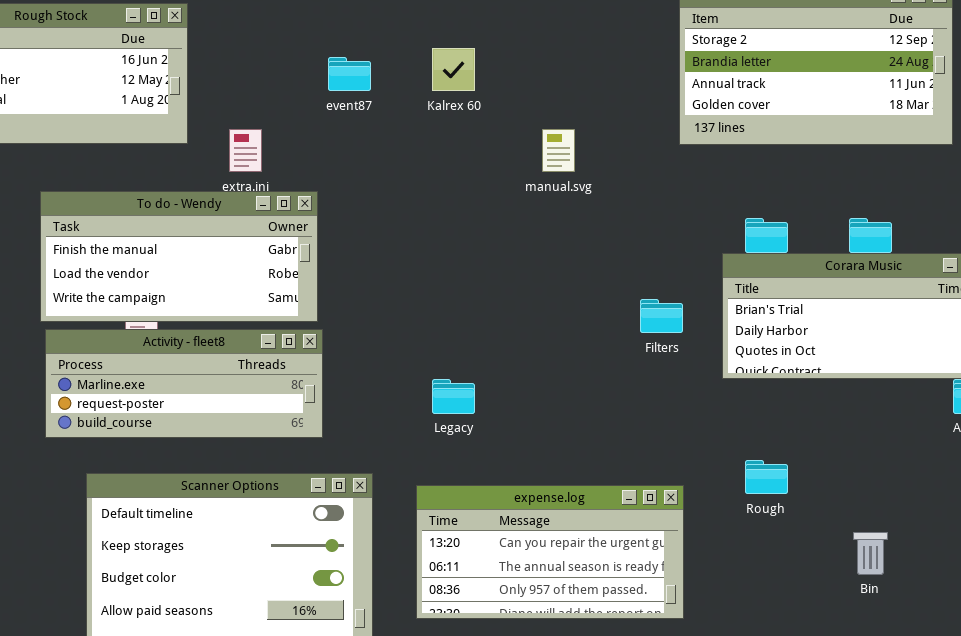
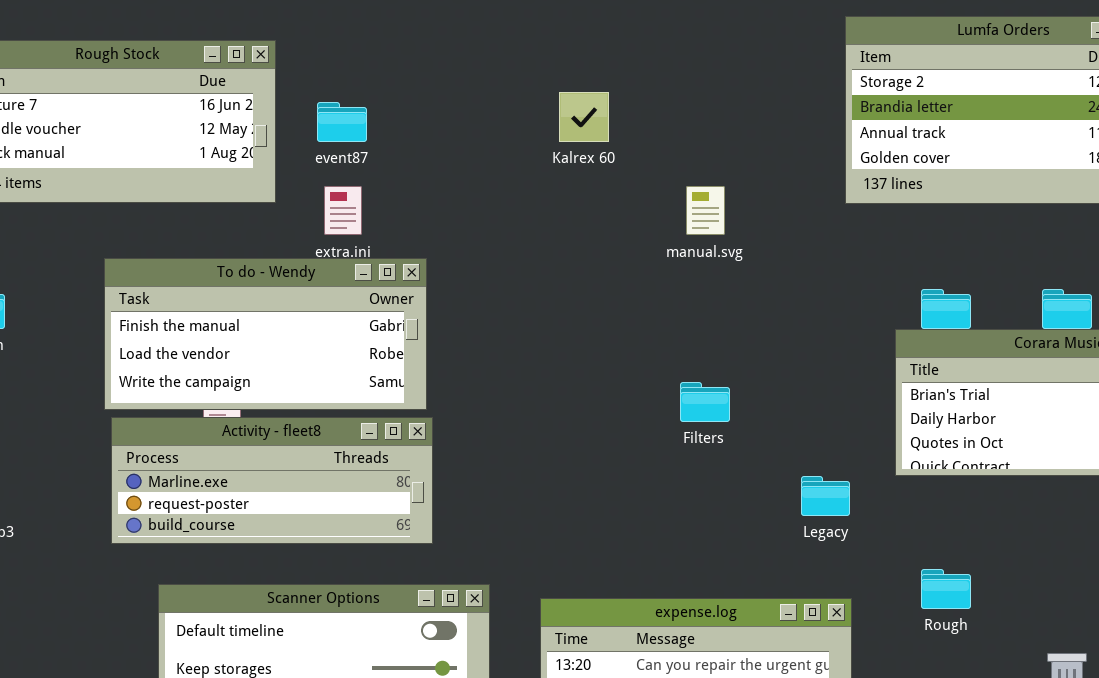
event87: [328,57,371,91] -> [317,102,367,142], moved
Filters: [640,299,683,333] -> [680,382,730,422], moved
Legacy: [432,379,475,414] -> [801,476,850,516], moved

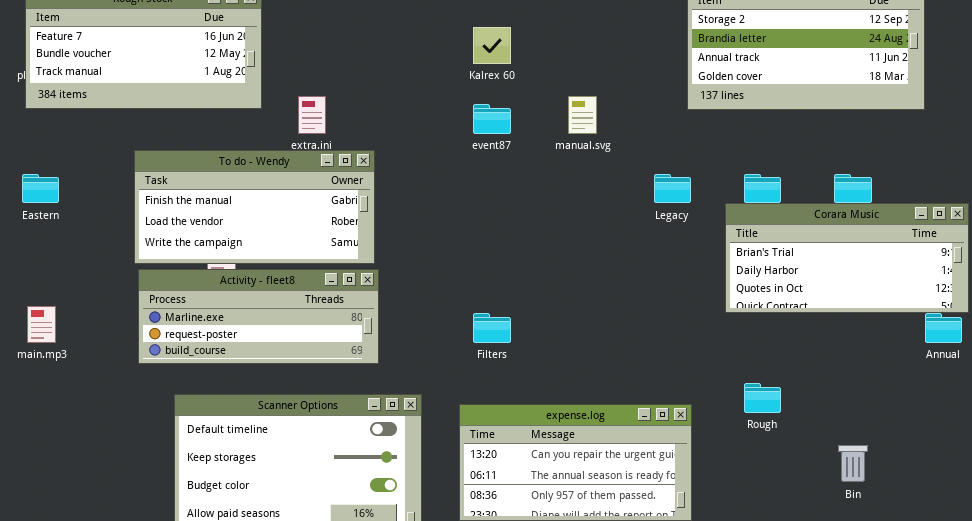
event87: [317,102,367,142] -> [473,104,511,134], moved
Filters: [680,382,730,422] -> [473,313,511,343], moved
Legacy: [801,476,850,516] -> [654,174,691,203], moved

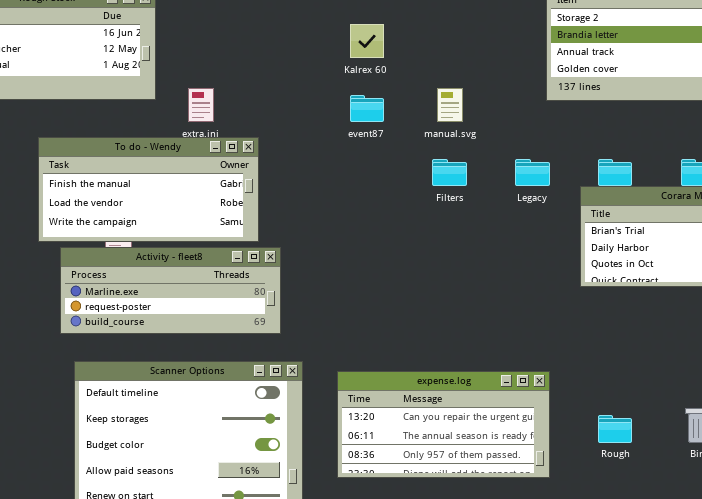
Activity - fleet8: [138,269,379,364] -> [60,247,281,334], moved
Filters: [473,313,511,343] -> [432,159,467,186], moved
Rough: [744,383,781,413] -> [598,415,632,443], moved

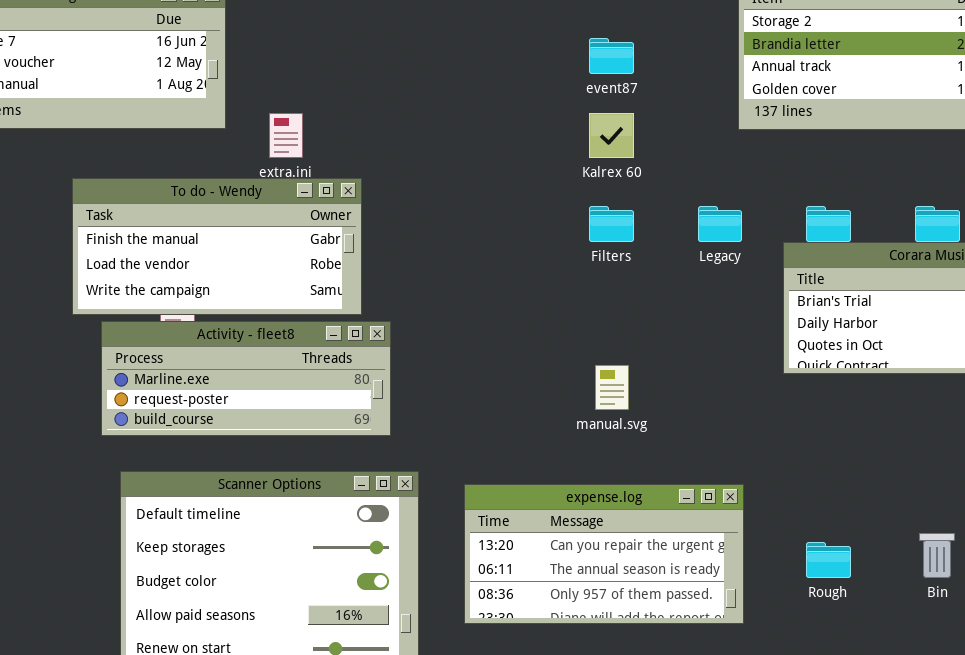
Kalrex 60: [350,24,384,58] -> [589,113,634,158], moved
manual.svg: [437,88,463,122] -> [595,365,629,410], moved
event87: [350,95,384,122] -> [589,38,634,74], moved

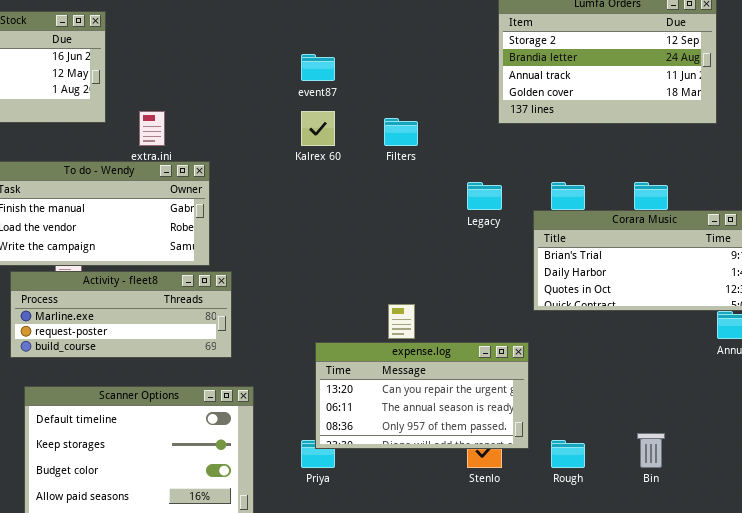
event87: [589,38,634,74] -> [301,54,335,81], moved
Kalrex 60: [589,113,634,158] -> [301,111,335,146], moved
Filters: [589,206,634,242] -> [384,118,418,146], moved
expense.log: [464,484,744,624] -> [315,342,529,449], moved

